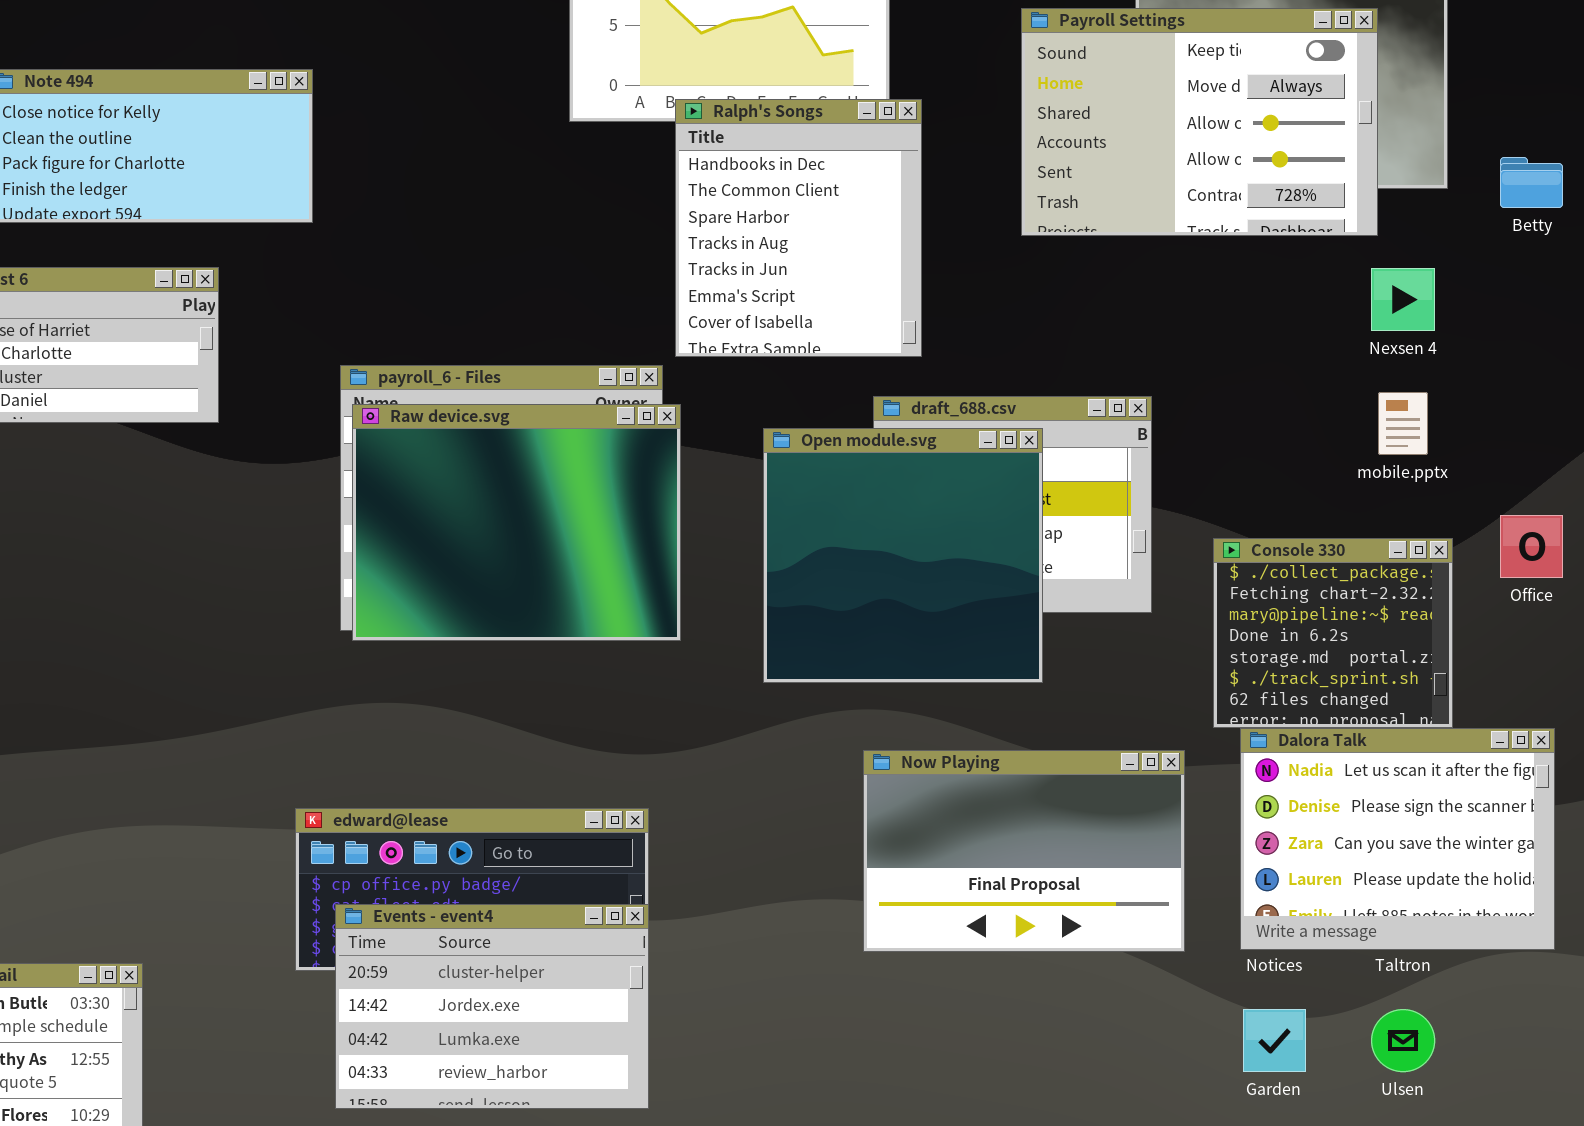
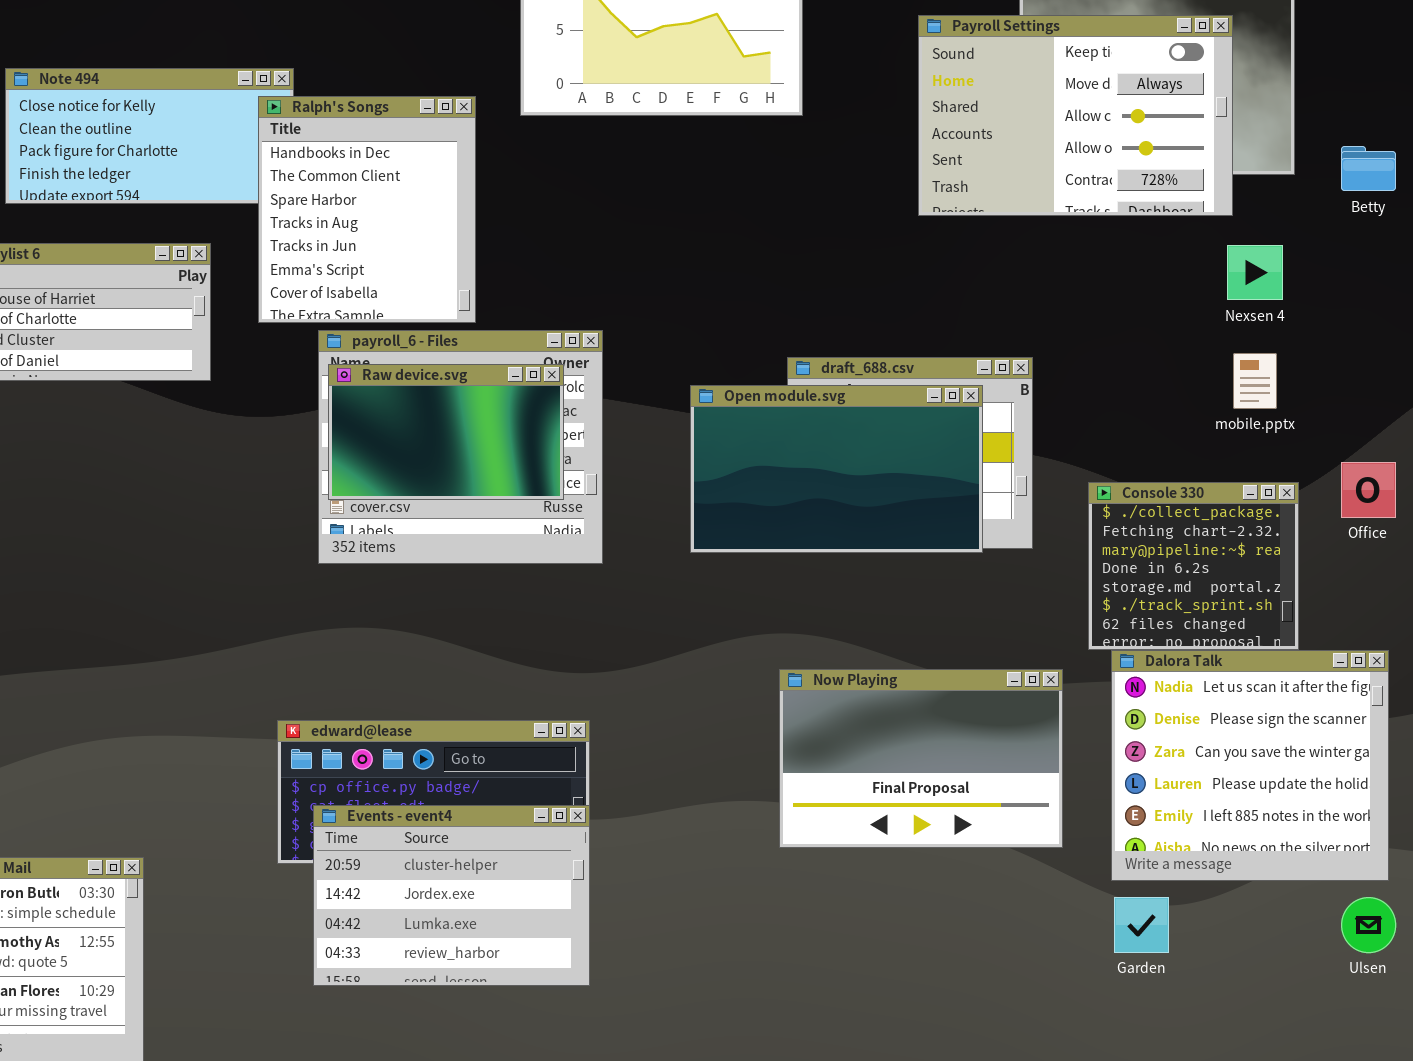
Ralph's Songs: [675,99,922,357] -> [258,96,476,323], moved
Raw device.svg: [352,404,681,641] -> [328,364,564,500], resized
Open module.svg: [763,428,1043,683] -> [690,385,983,553], resized
Dalora Talk: [1240,728,1555,950] -> [1111,650,1389,881], resized
Ulsen: [1371,1009,1435,1072] -> [1341,897,1396,953], moved

